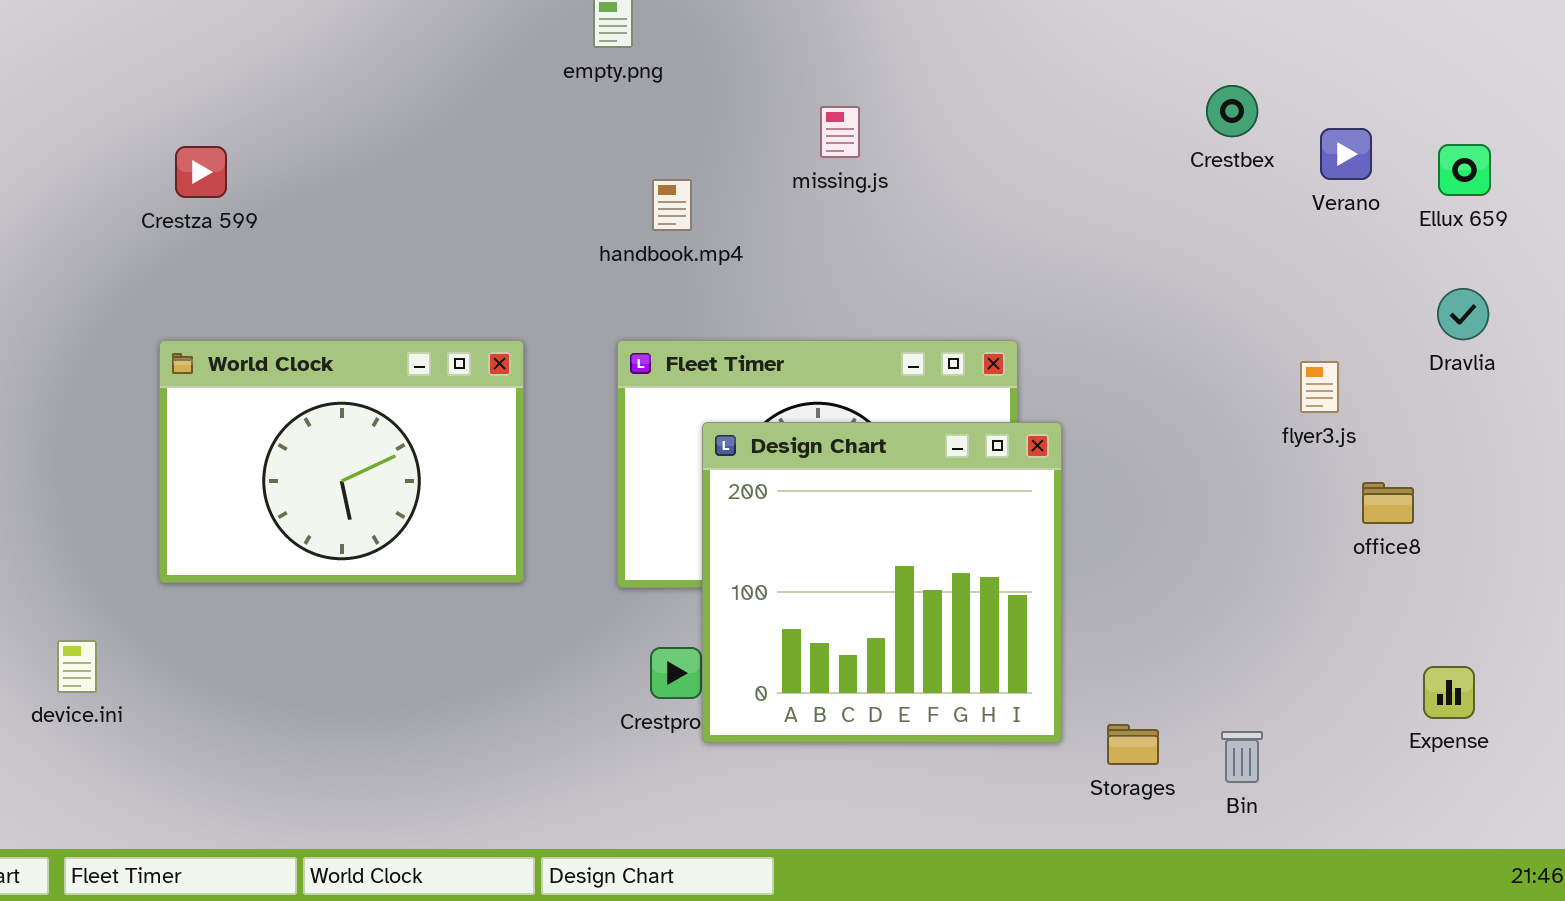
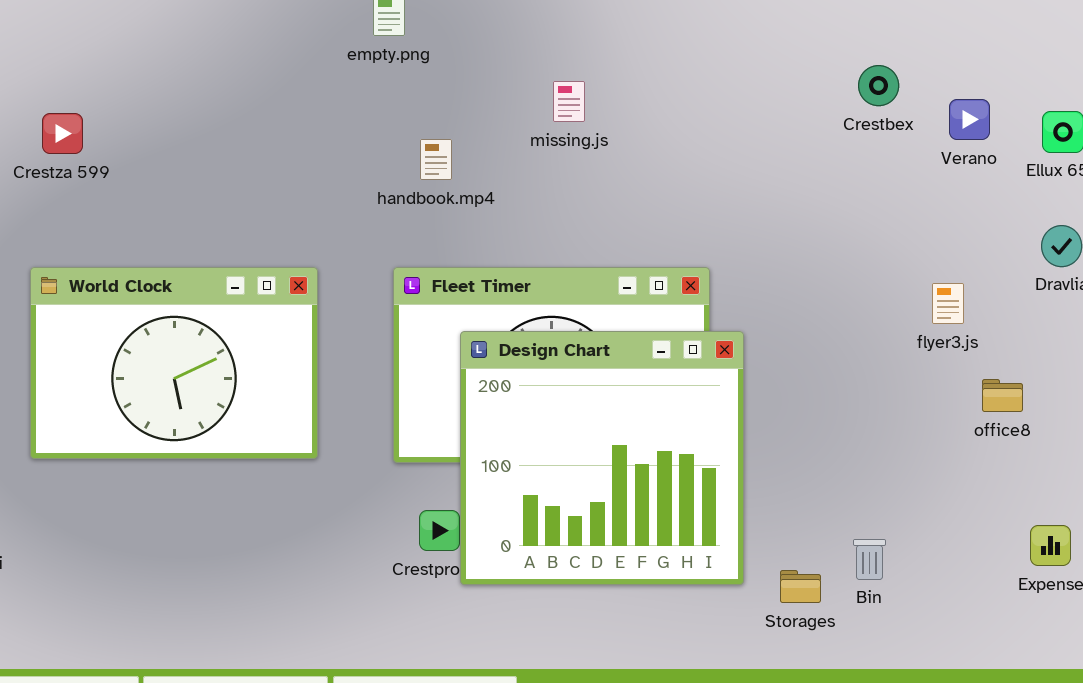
Bin: [1221,731,1263,783] -> [853,539,886,580], moved

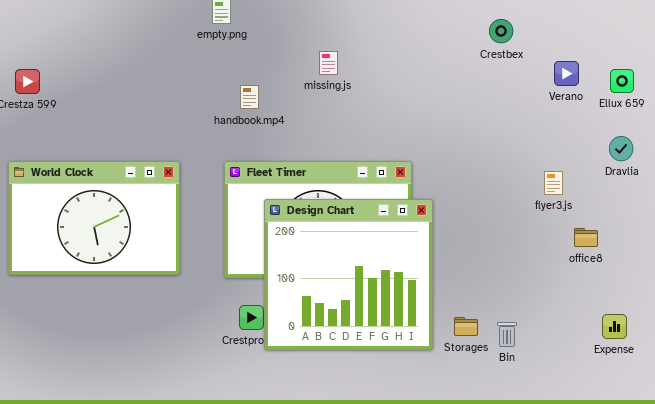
Crestbex: [858,65,899,106] -> [489,19,513,43], moved
Storages: [780,570,821,603] -> [454,317,478,336], moved

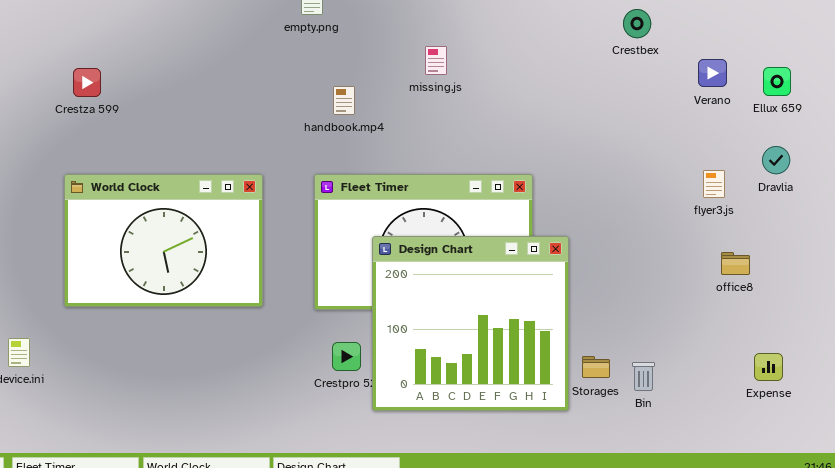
flyer3.js: [544,171,563,195] -> [703,170,725,198], moved
Design Chart: [264,199,433,350] -> [372,236,569,411], moved

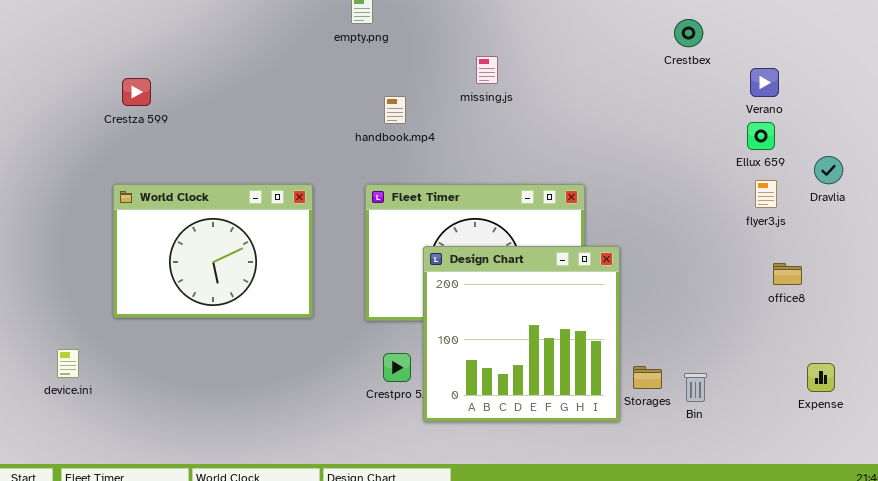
Ellux 659: [763,67,791,96] -> [747,122,775,150], moved

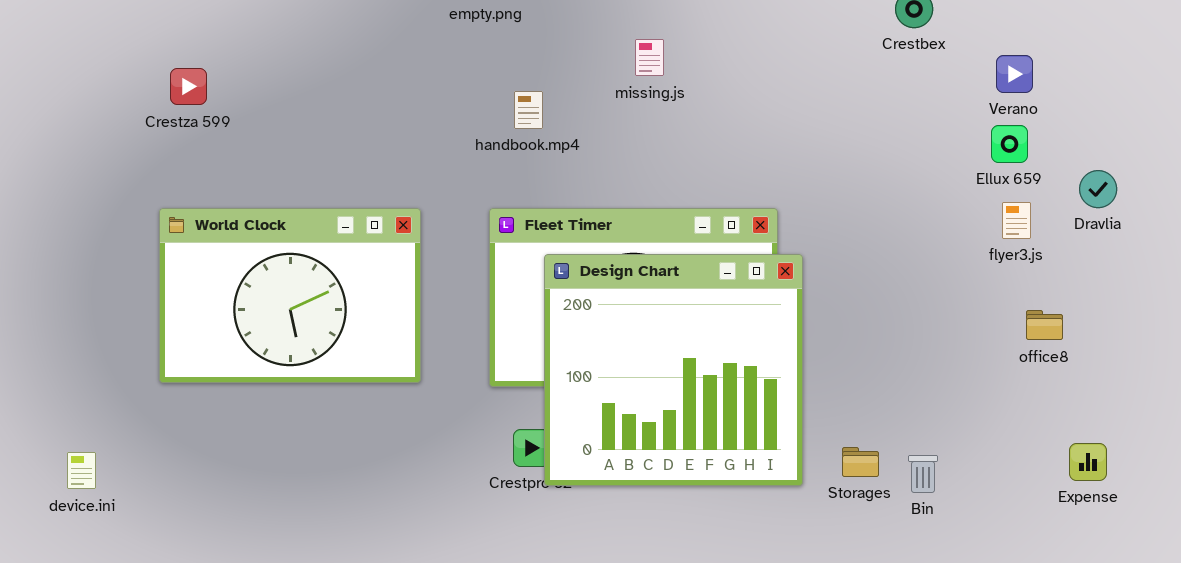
Design Chart: [423,246,620,422] -> [544,254,803,486], moved
device.ini: [57,349,79,378] -> [67,452,96,489], moved

